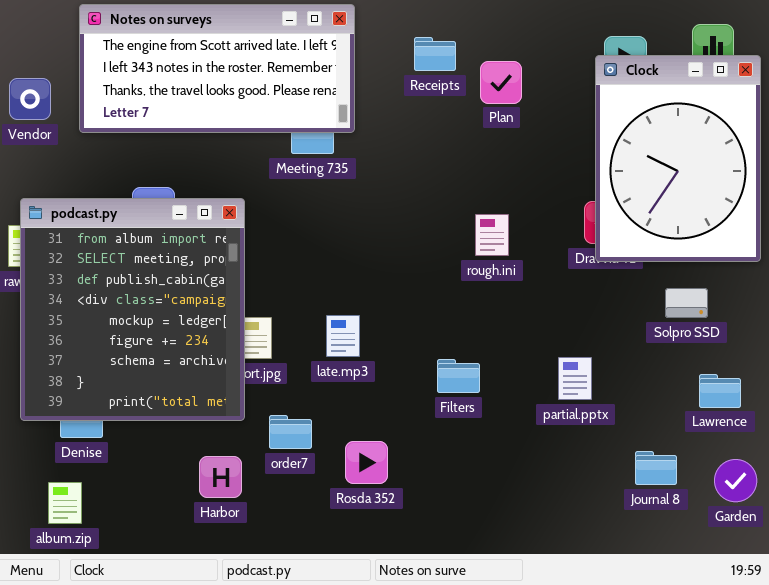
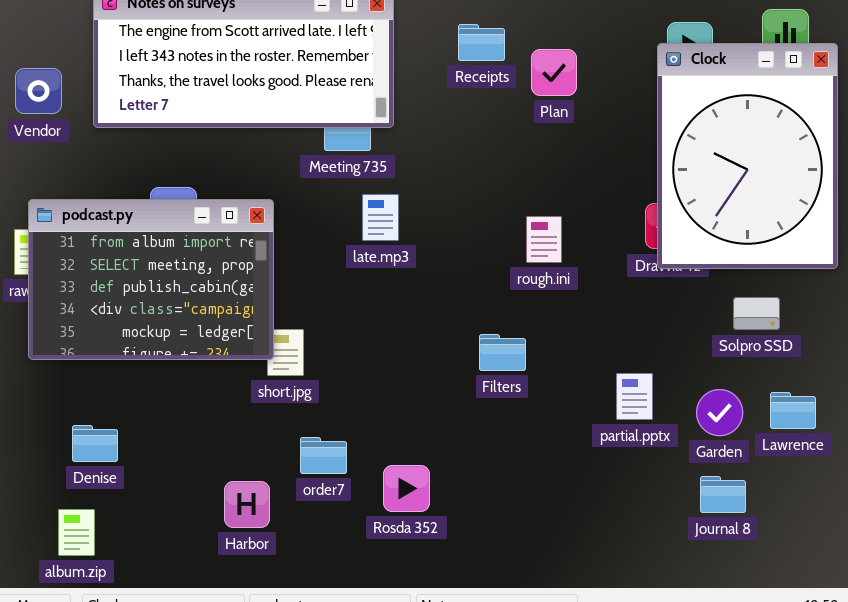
podcast.py: [20,198,245,421] -> [28,199,274,360], resized
late.mp3: [326,315,360,357] -> [362,194,399,241], moved
Filters: [437,359,480,393] -> [479,334,526,371], moved
Garden: [714,459,757,502] -> [696,389,743,436], moved

